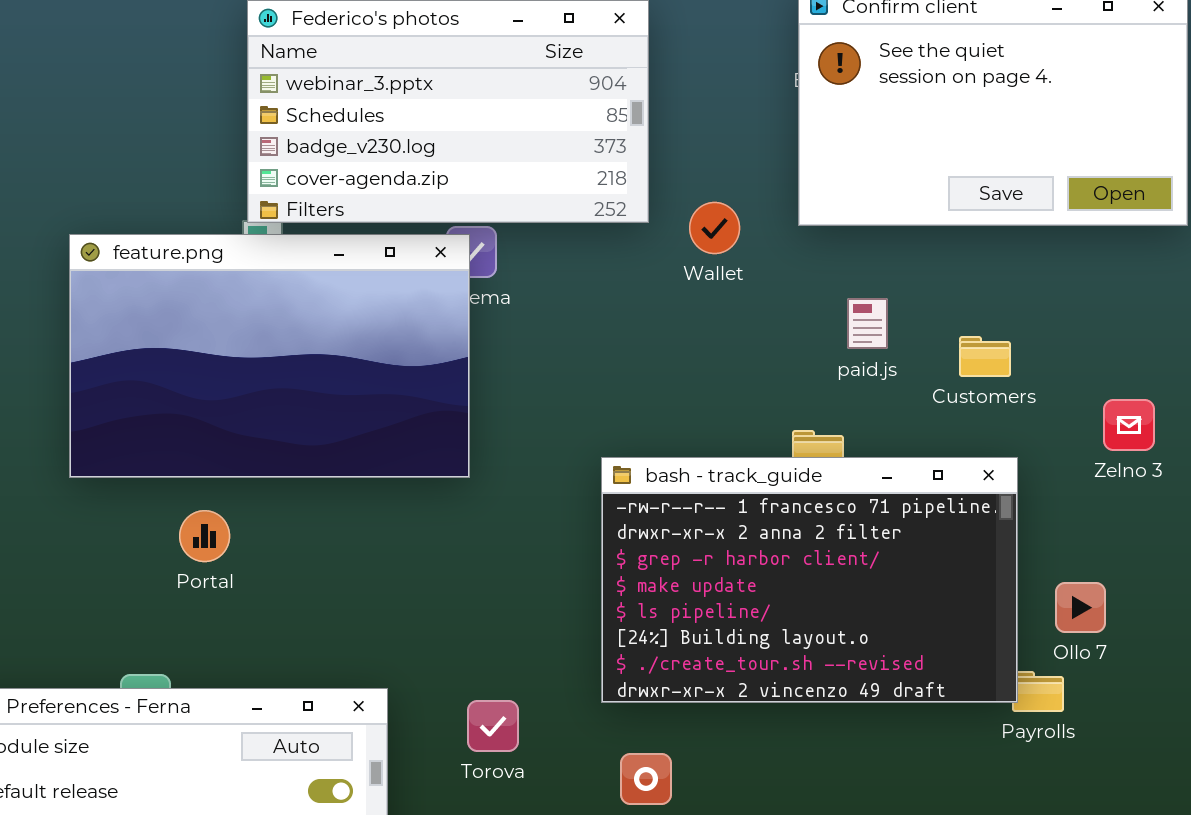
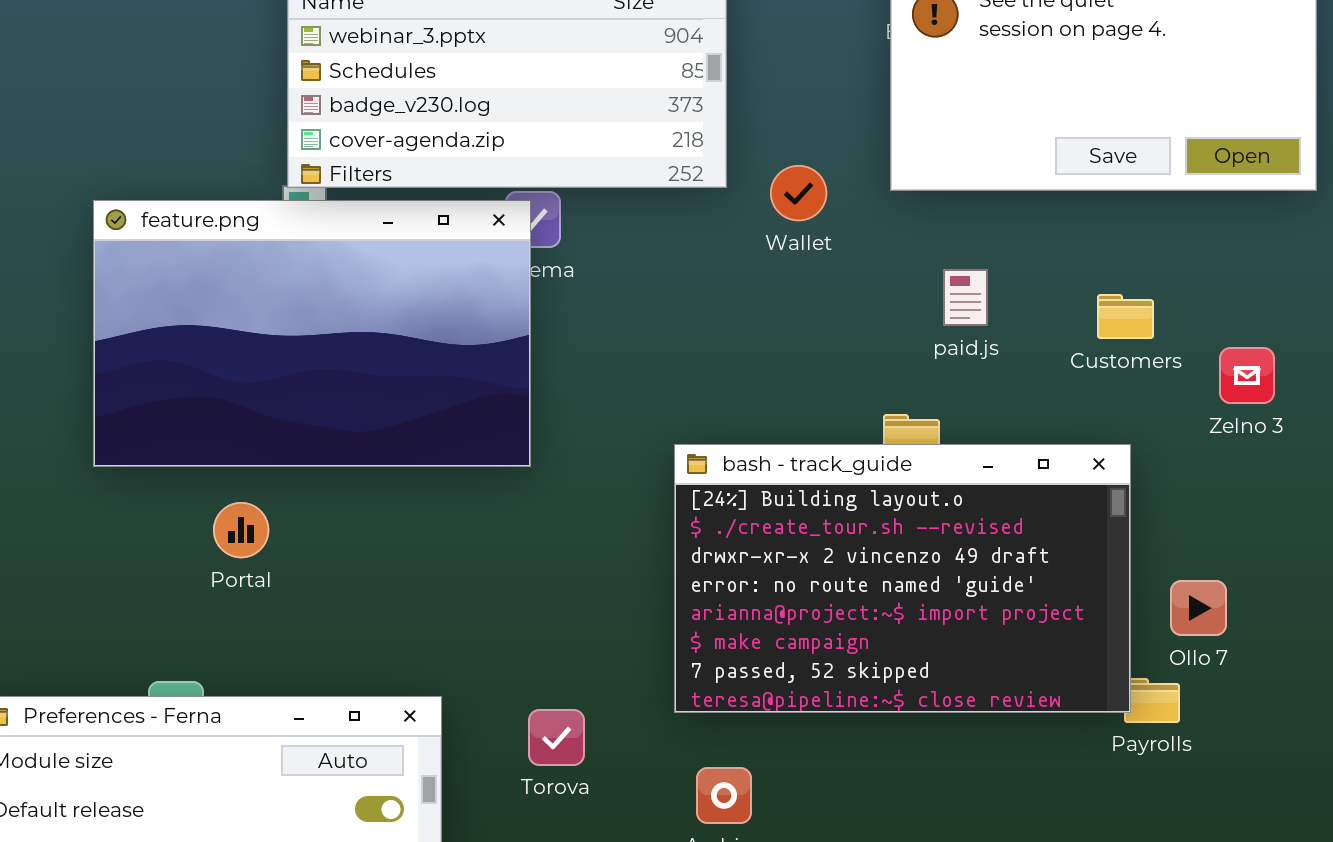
Customers: [959,336,1011,377] -> [1097,294,1154,339], moved
Zelno 3: [1103,399,1155,451] -> [1219,347,1275,404], moved
bash - track_guide: [601,457,1018,703] -> [674,444,1131,713], scrolled down 5 rows

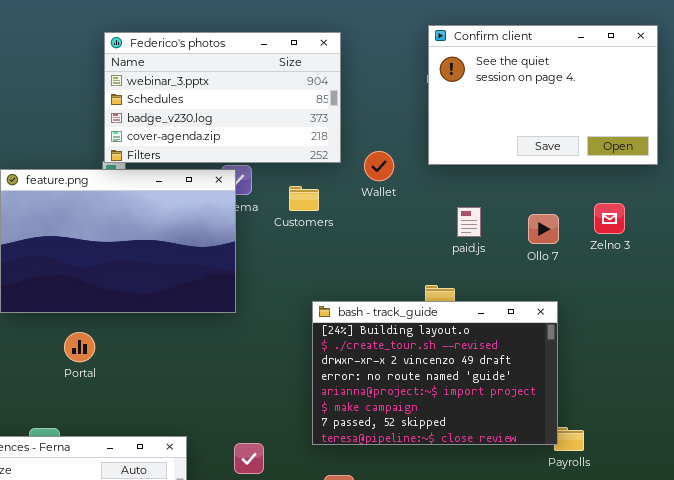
Customers: [1097,294,1154,339] -> [289,186,319,211], moved
Zelno 3: [1219,347,1275,404] -> [594,203,625,234], moved
Ollo 7: [1170,580,1227,636] -> [528,214,559,244], moved

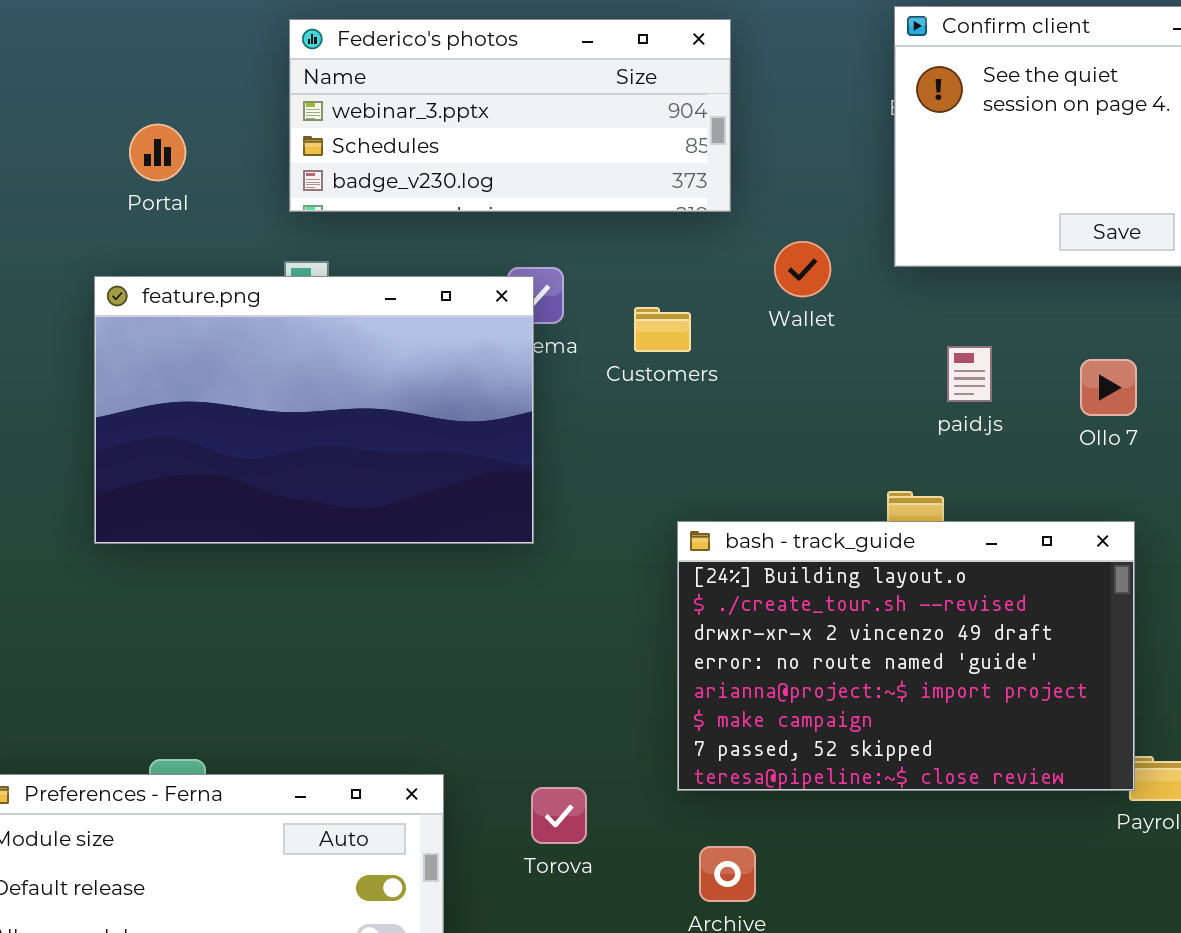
Federico's photos: [104,32,341,163] -> [289,19,731,212], resized
Portal: [64,332,95,362] -> [129,124,186,181], moved

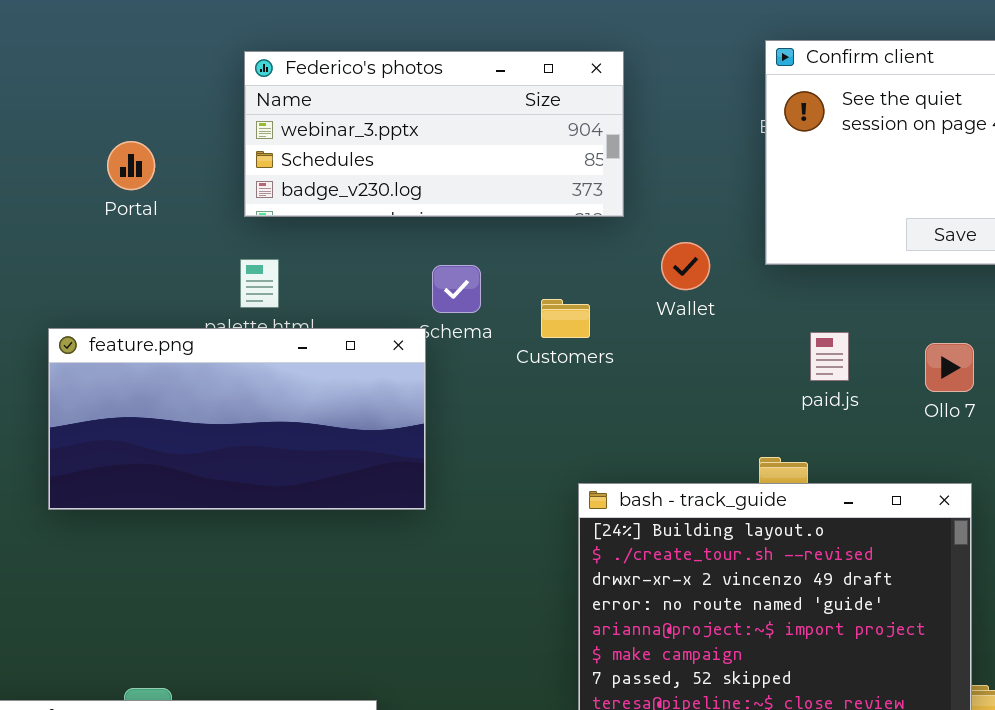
feature.png: [94,276,534,544] -> [48,328,426,510], moved, resized

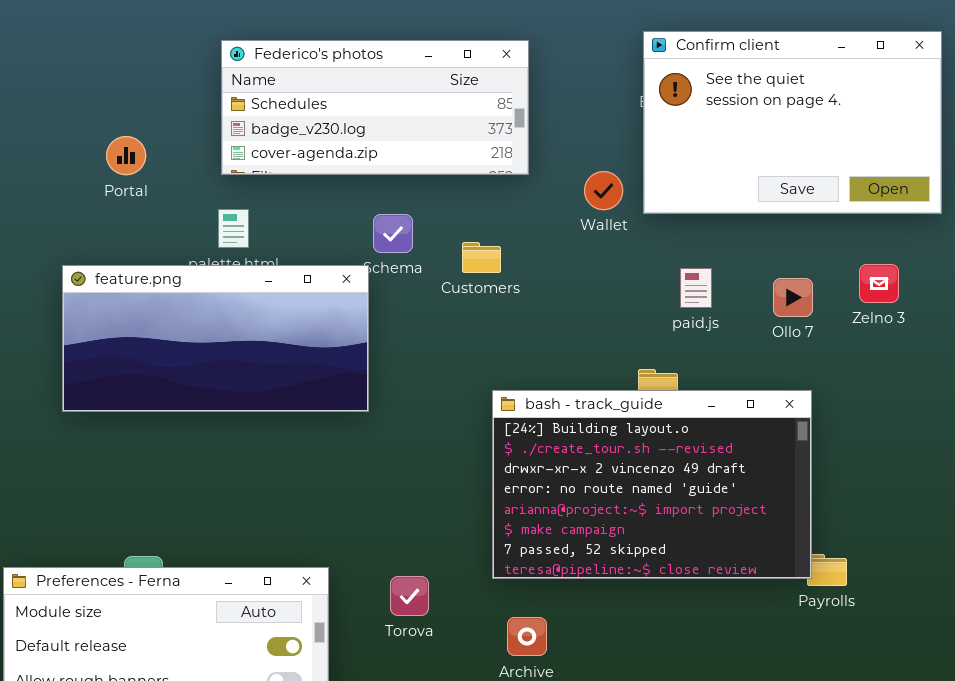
Federico's photos: [244,51,624,217] -> [221,40,529,175], scrolled down 1 row
Portal: [107,141,155,190] -> [106,136,146,175], moved
Wallet: [661,242,710,290] -> [584,171,623,210], moved

